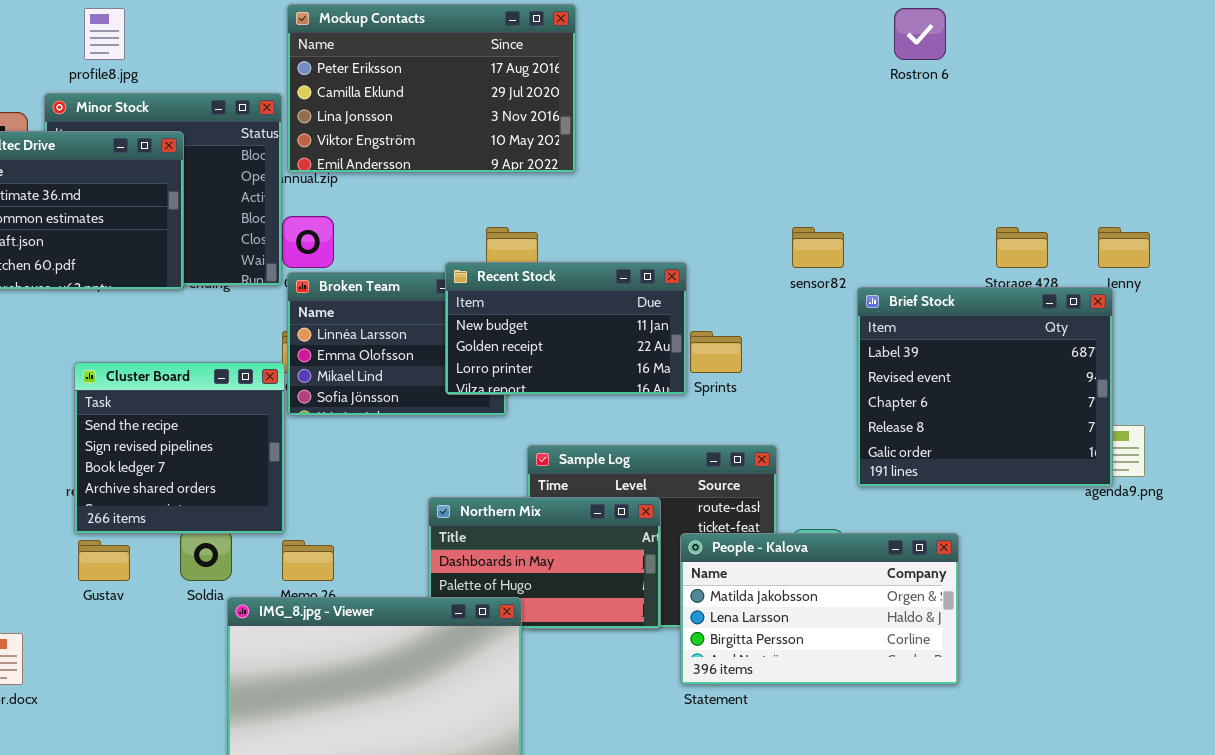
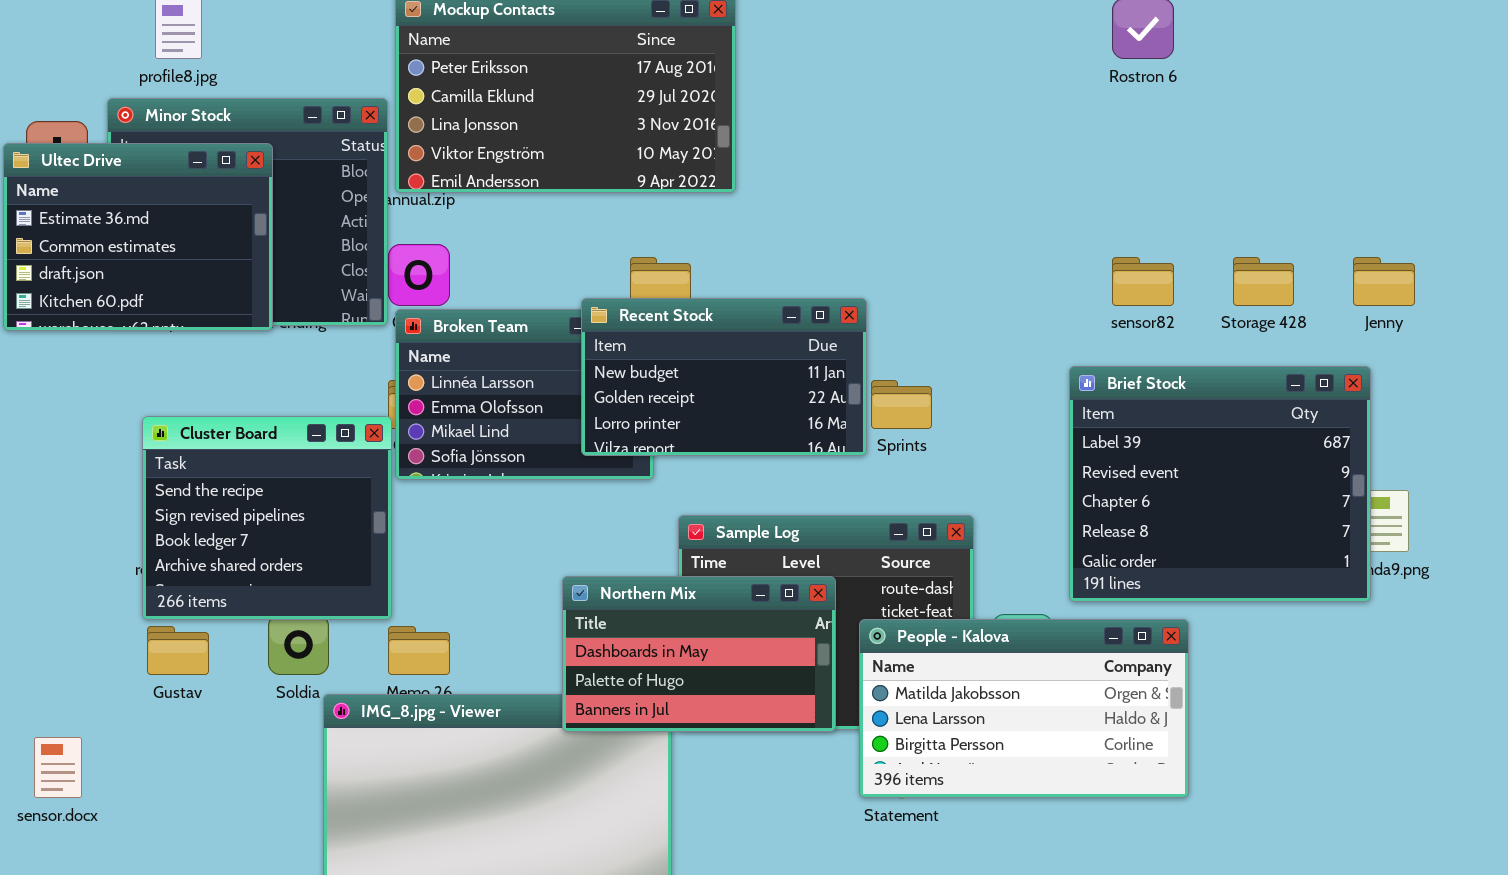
sensor82: [792,227,844,268] -> [1112,257,1174,306], moved
Brief Stock: [857,287,1113,487] -> [1069,366,1371,602], moved
Northern Mix: [428,497,661,629] -> [562,576,836,732], raised

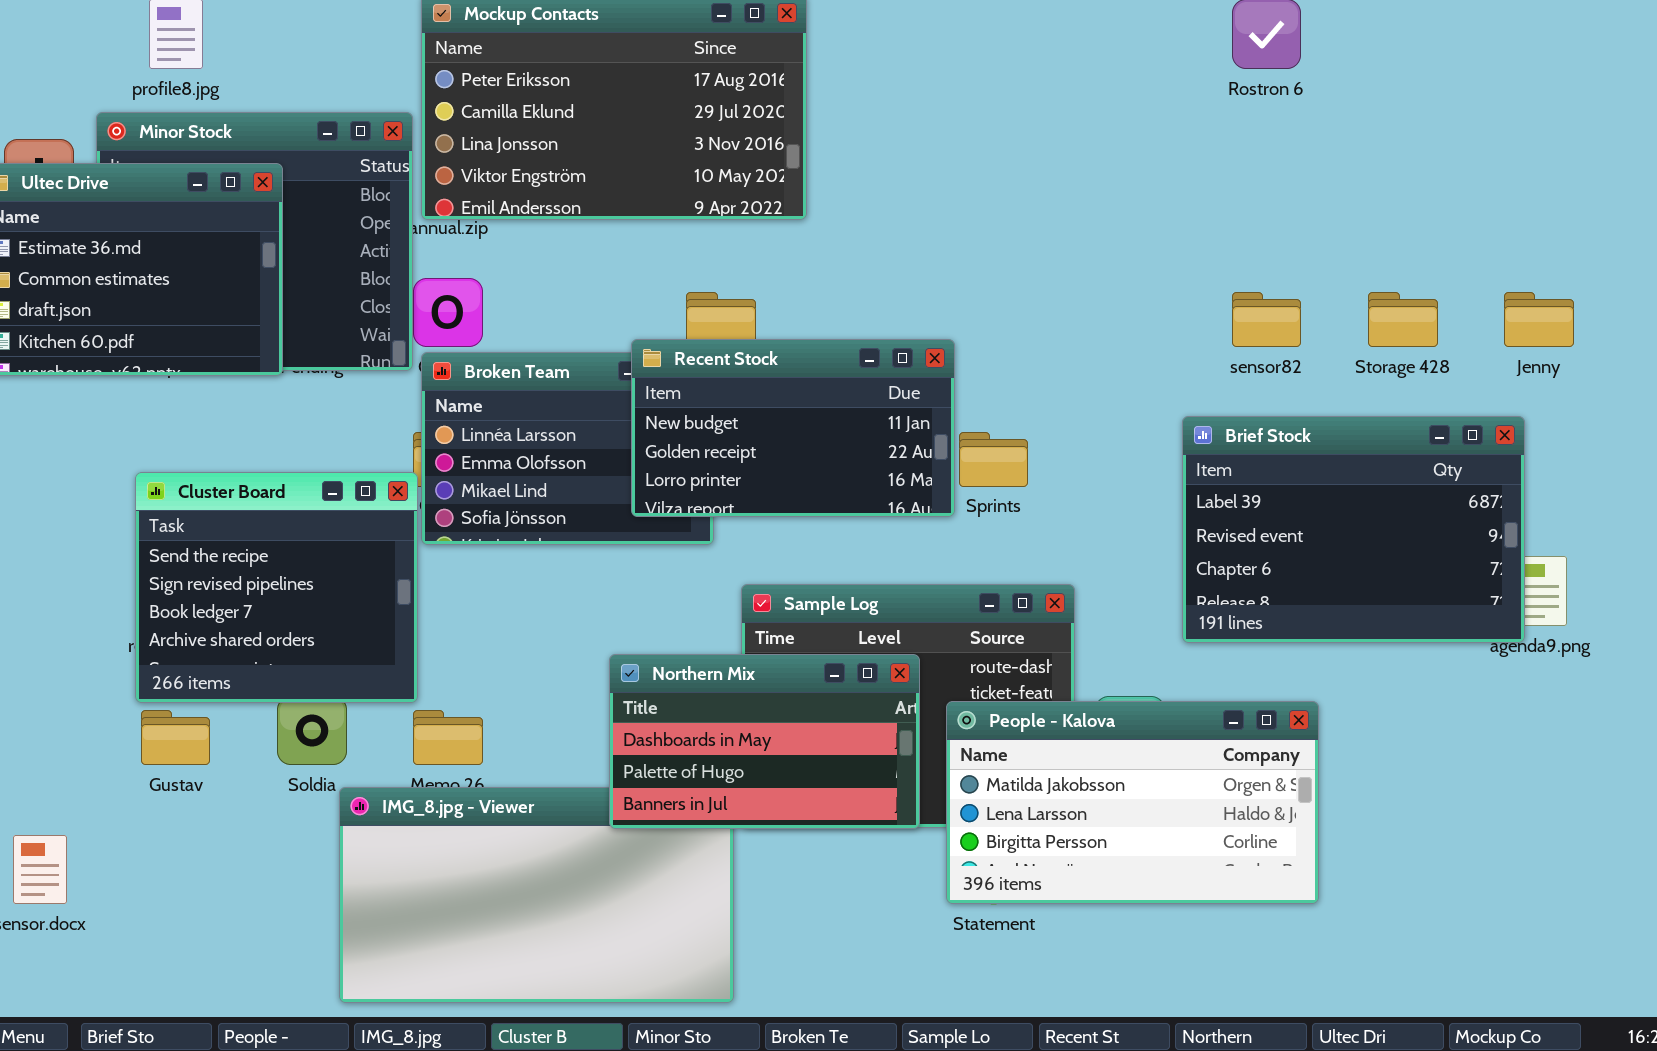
Brief Stock: [1069,366,1371,602] -> [1182,416,1525,643], resized

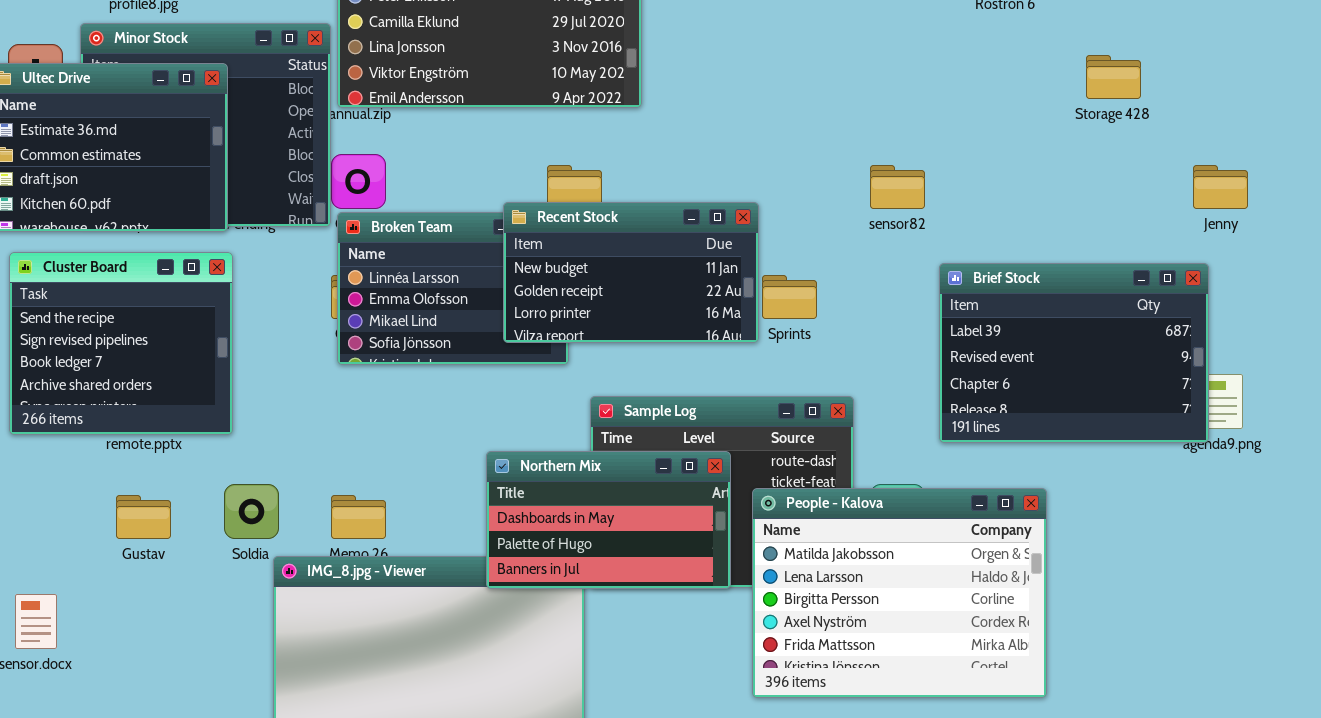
sensor82: [1232,292,1301,347] -> [870,165,925,209], moved
Storage 428: [1368,292,1438,347] -> [1086,55,1141,99], moved
Cluster Board: [135,472,418,703] -> [9,252,233,435], moved
People - Kalova: [946,701,1319,904] -> [752,488,1047,698], resized

